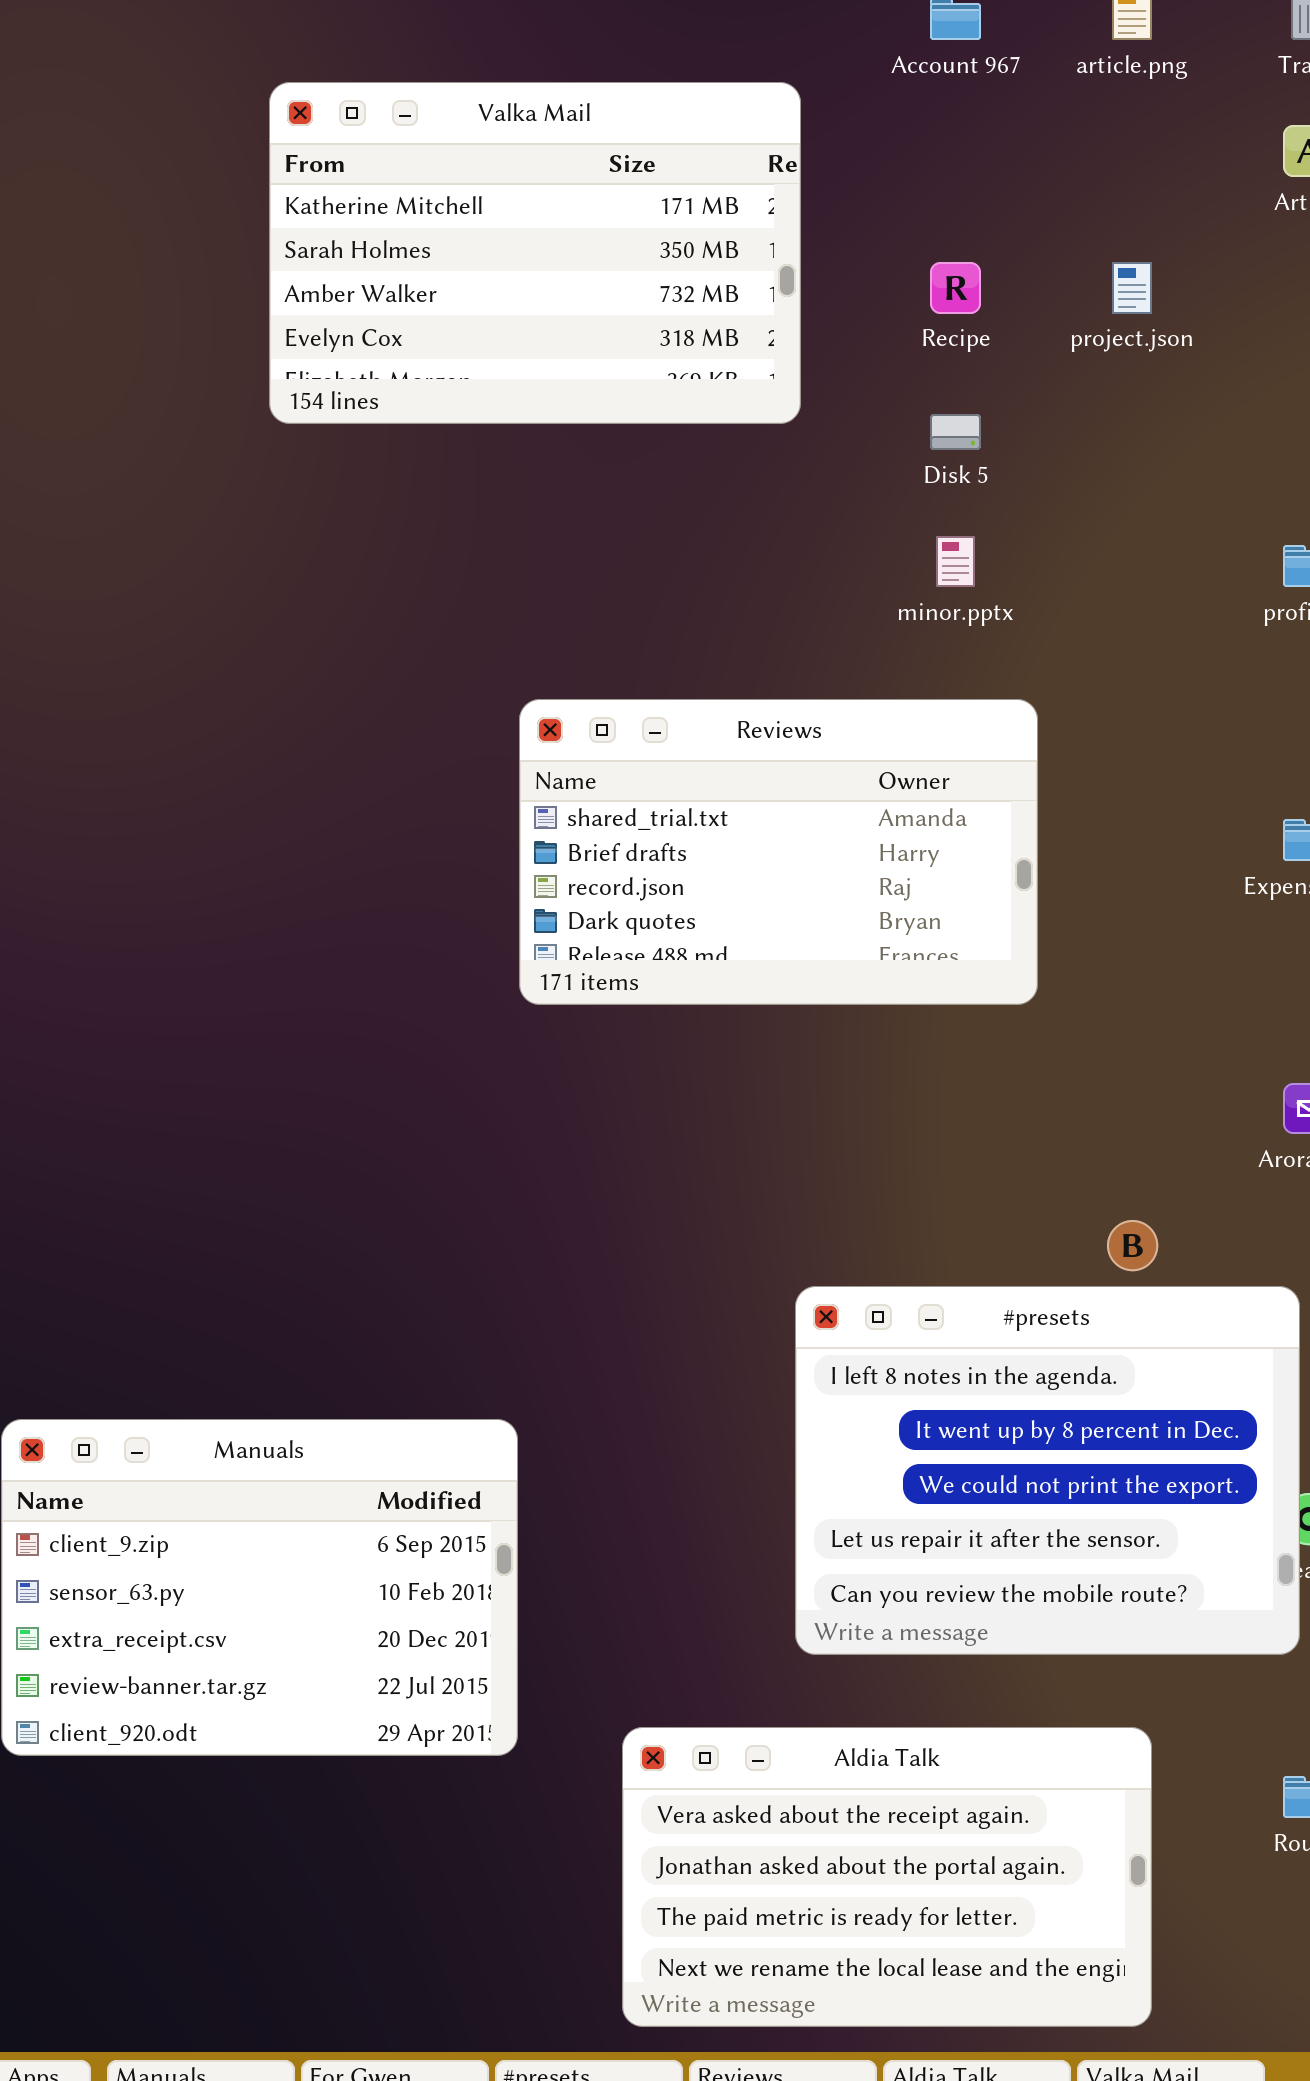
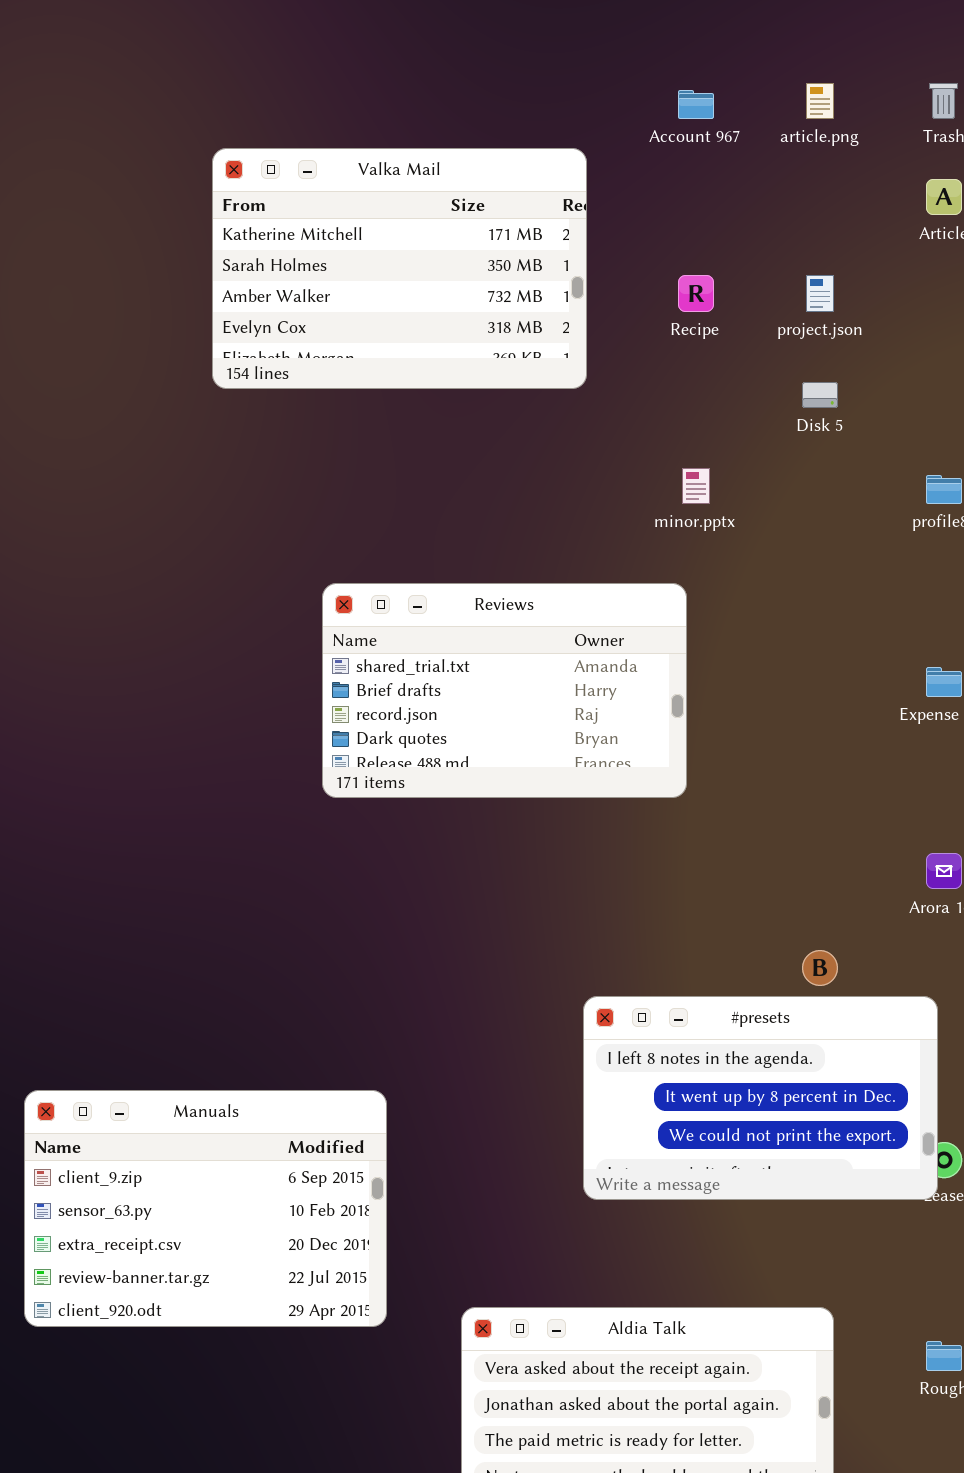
Disk 5: [930,414,981,450] -> [802,382,838,408], moved
Reviews: [519,699,1038,1005] -> [322,583,687,798], moved
#presets: [795,1286,1300,1655] -> [583,996,938,1200], resized

